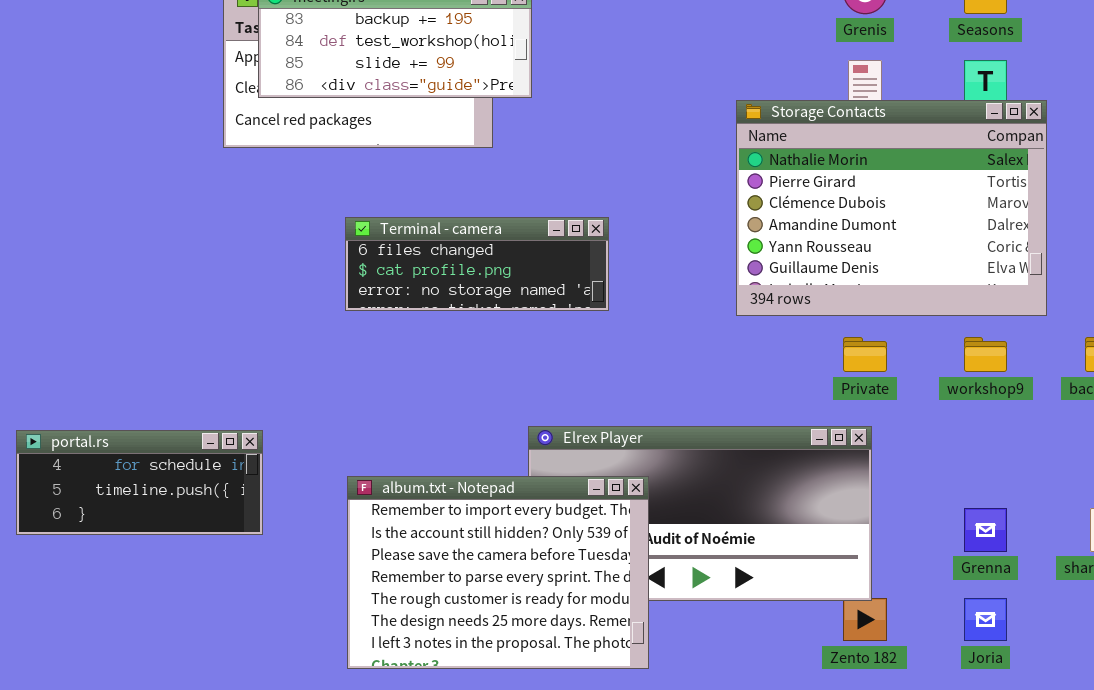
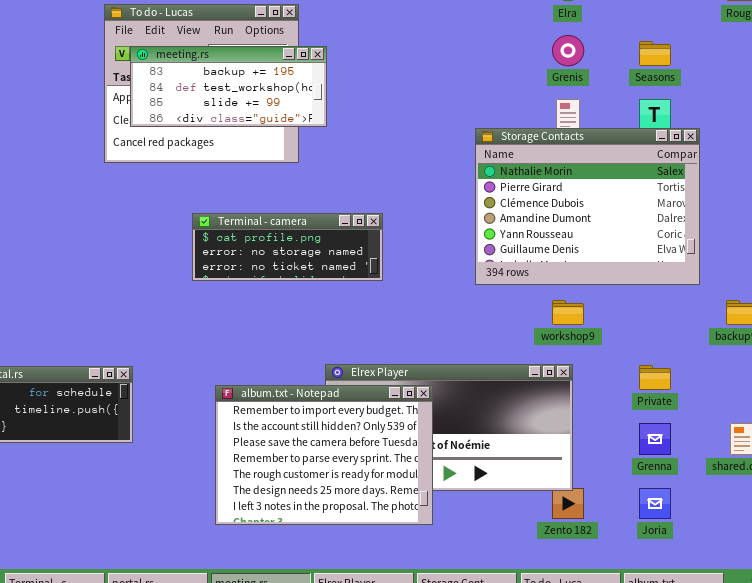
Terminal - camera: [345,217,609,311] -> [192,213,383,281], scrolled down 1 row
Private: [843,337,887,372] -> [639,365,671,390], moved
workshop9: [964,337,1007,372] -> [552,300,584,325], moved
album.txt - Notepad: [347,476,649,669] -> [215,385,433,525], moved

